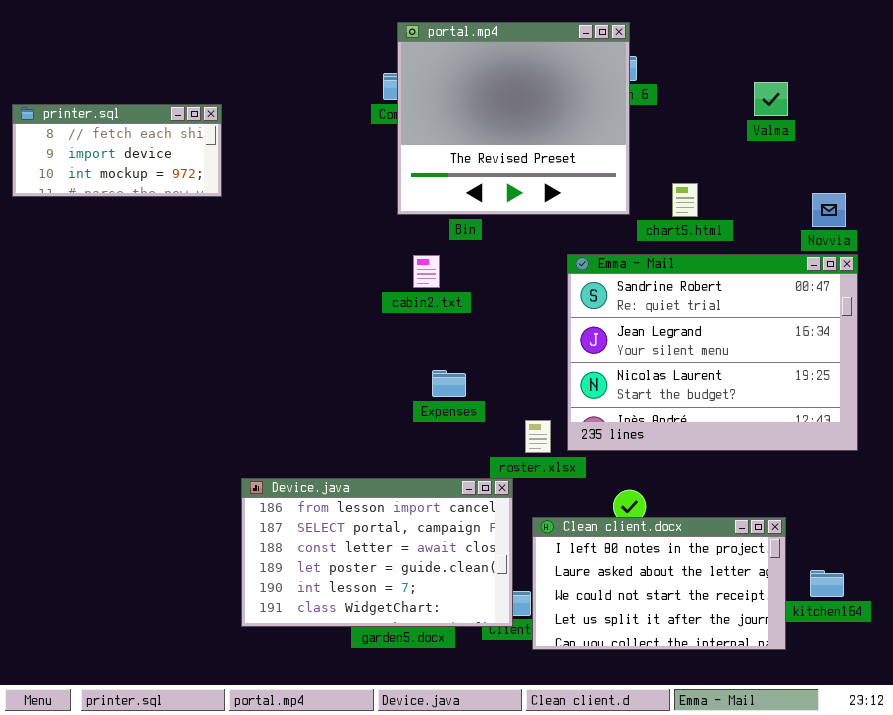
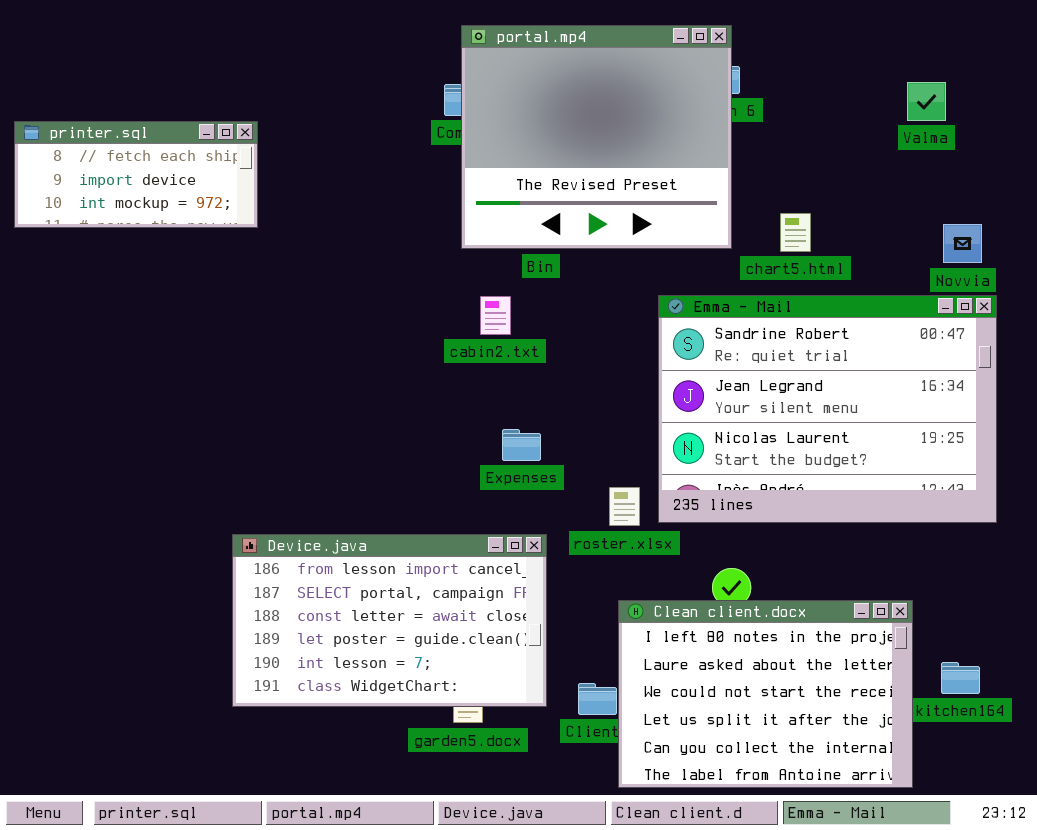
Valma: [754,82,788,116] -> [907,82,946,121], moved
Device.java: [241,478,513,627] -> [232,534,547,707], moved
Clean client.docx: [532,517,786,650] -> [618,600,913,788], resized

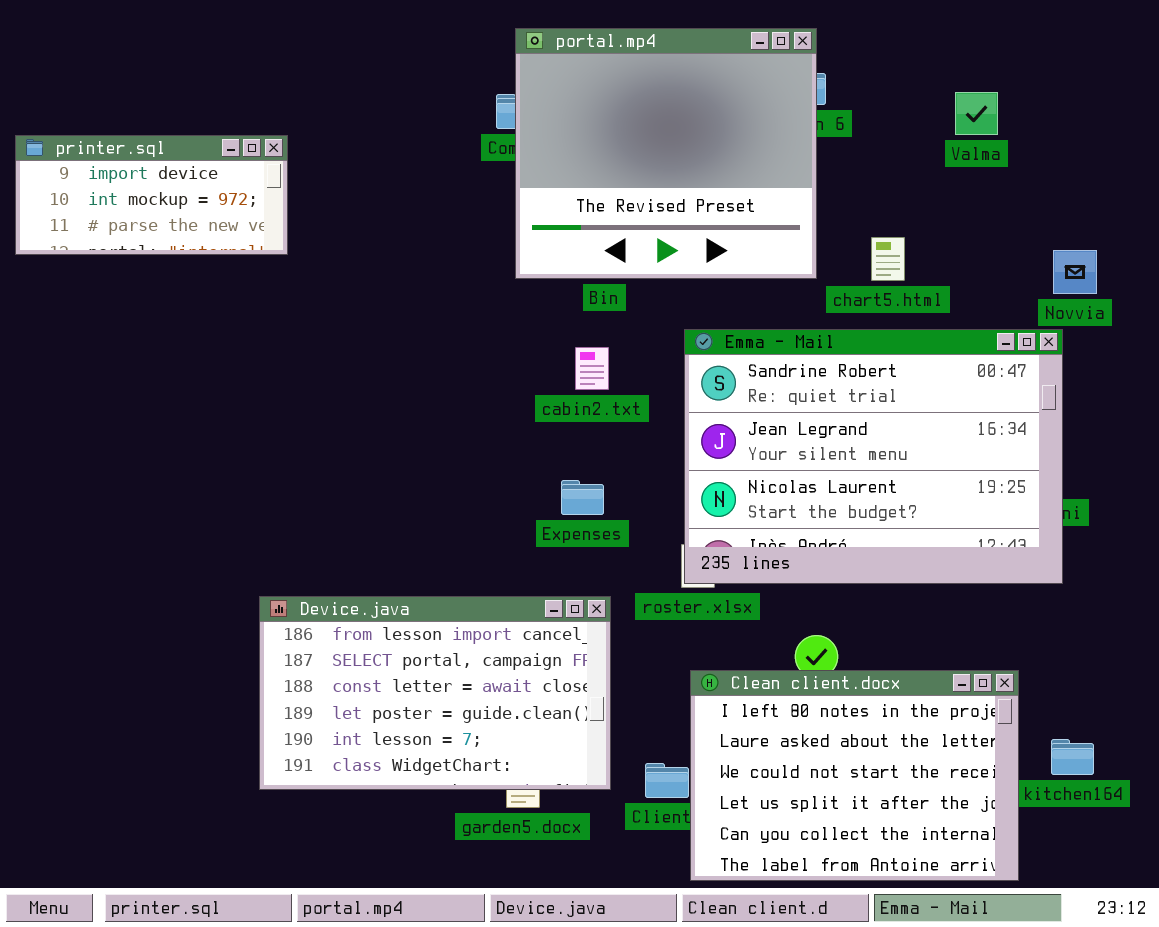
Valma: [907,82,946,121] -> [955,92,998,135], moved
printer.sql: [14,121,258,228] -> [15,135,288,255], scrolled down 1 row
Emma - Mail: [658,295,997,523] -> [684,329,1063,584], moved
cabin2.txt: [480,296,511,335] -> [575,347,609,390], moved

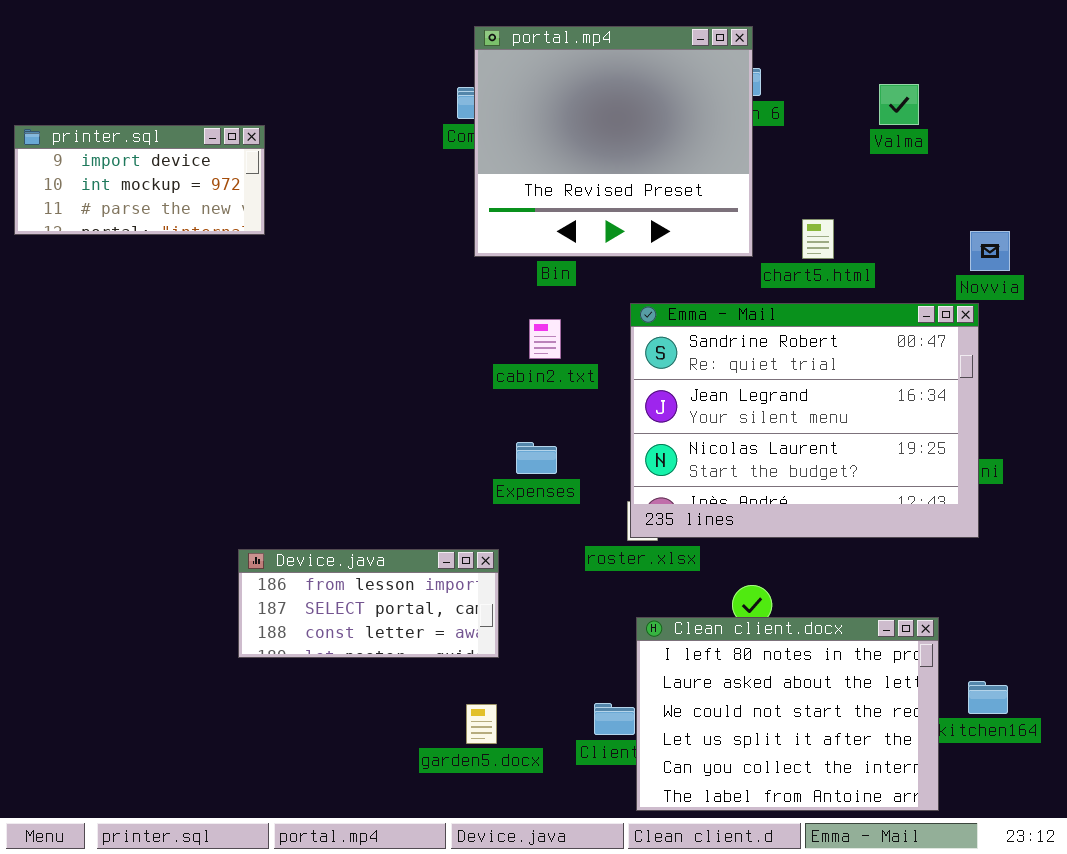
Device.java: [259,596,611,790] -> [238,549,499,658], resized

